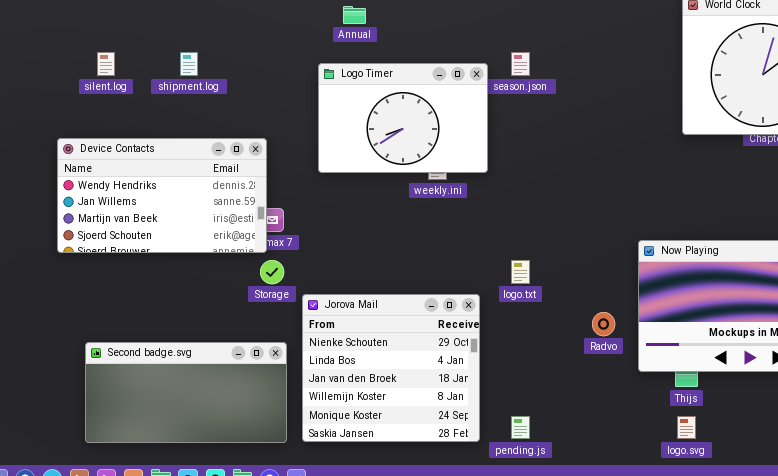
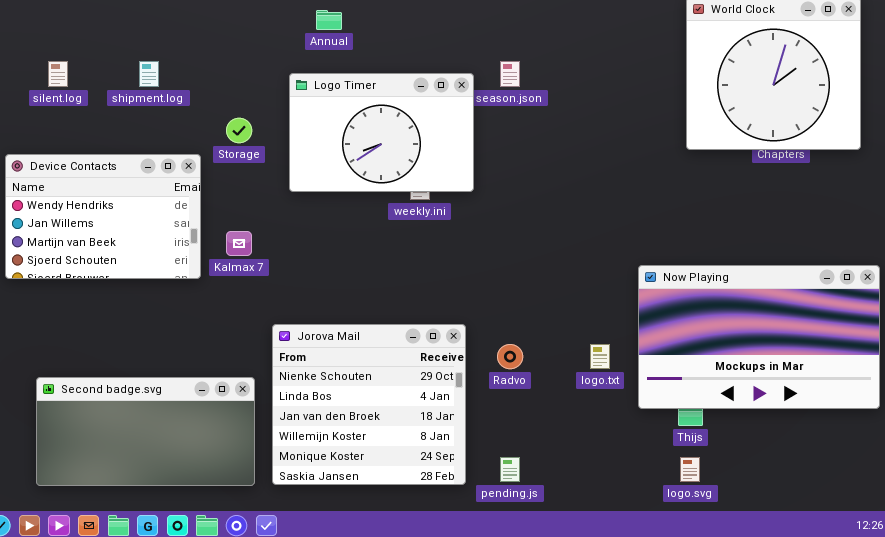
Device Contacts: [57,138,267,253] -> [5,154,201,279], resized
Storage: [260,260,284,284] -> [226,118,252,143], moved
logo.txt: [511,260,530,284] -> [590,344,610,369], moved
Radvo: [592,312,615,336] -> [497,344,523,369], moved

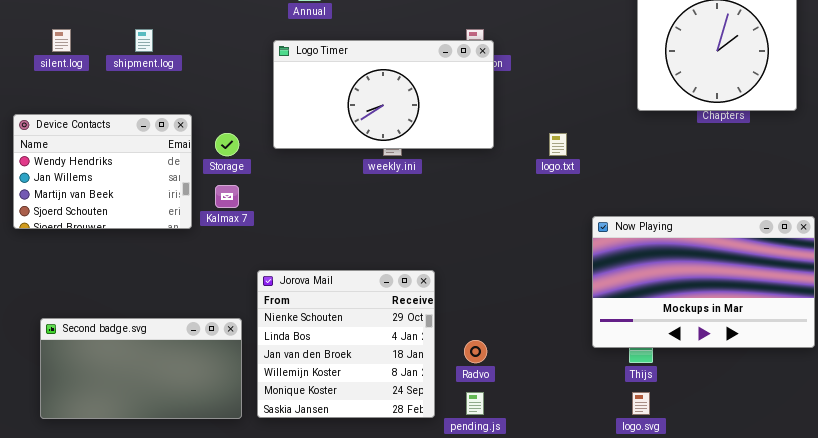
Logo Timer: [289,73,474,192] -> [273,40,494,149], resized
Storage: [226,118,252,143] -> [215,133,239,156], moved
Radvo: [497,344,523,369] -> [464,340,487,363], moved
logo.txt: [590,344,610,369] -> [549,133,567,156], moved

